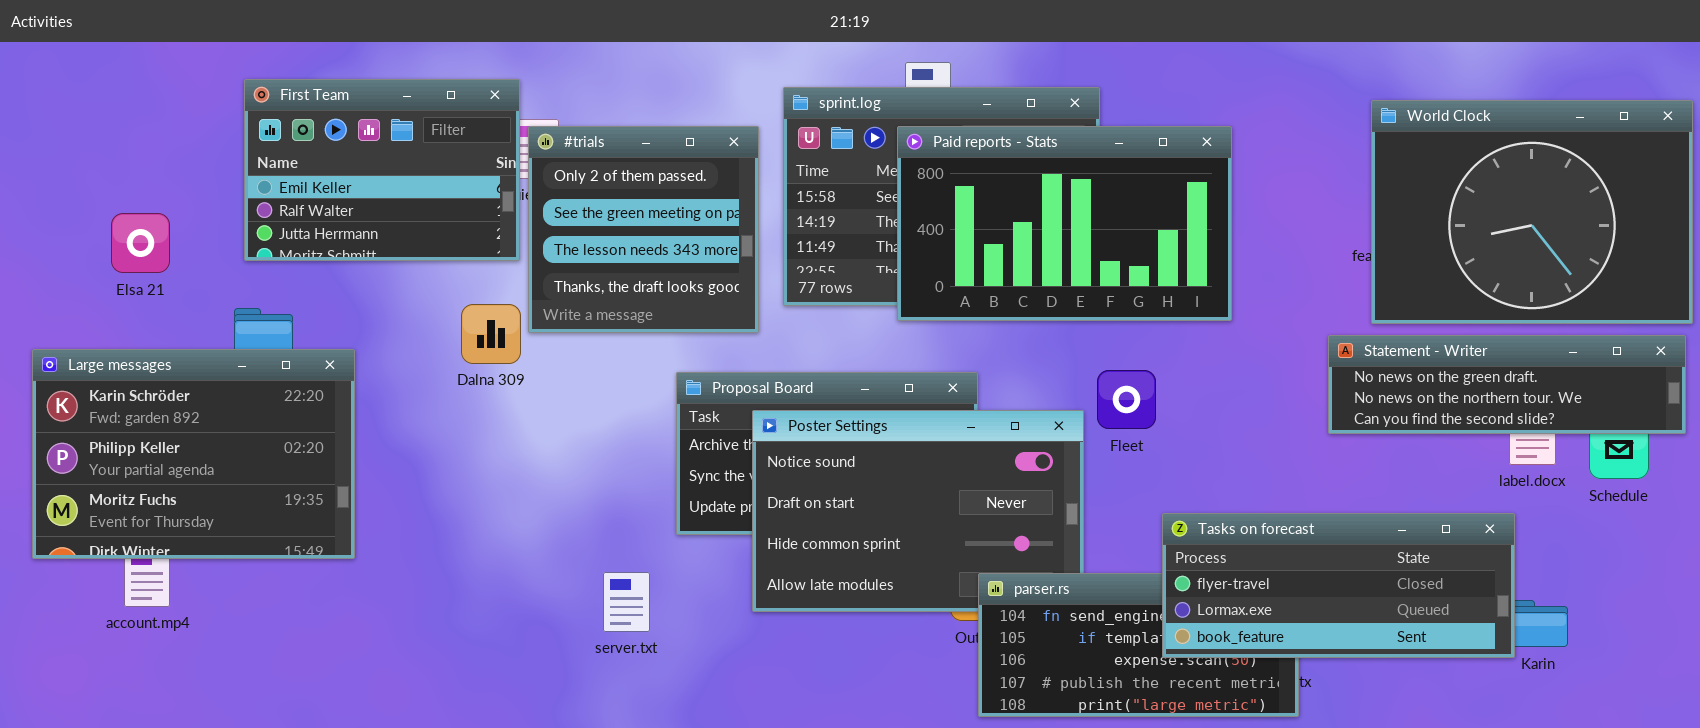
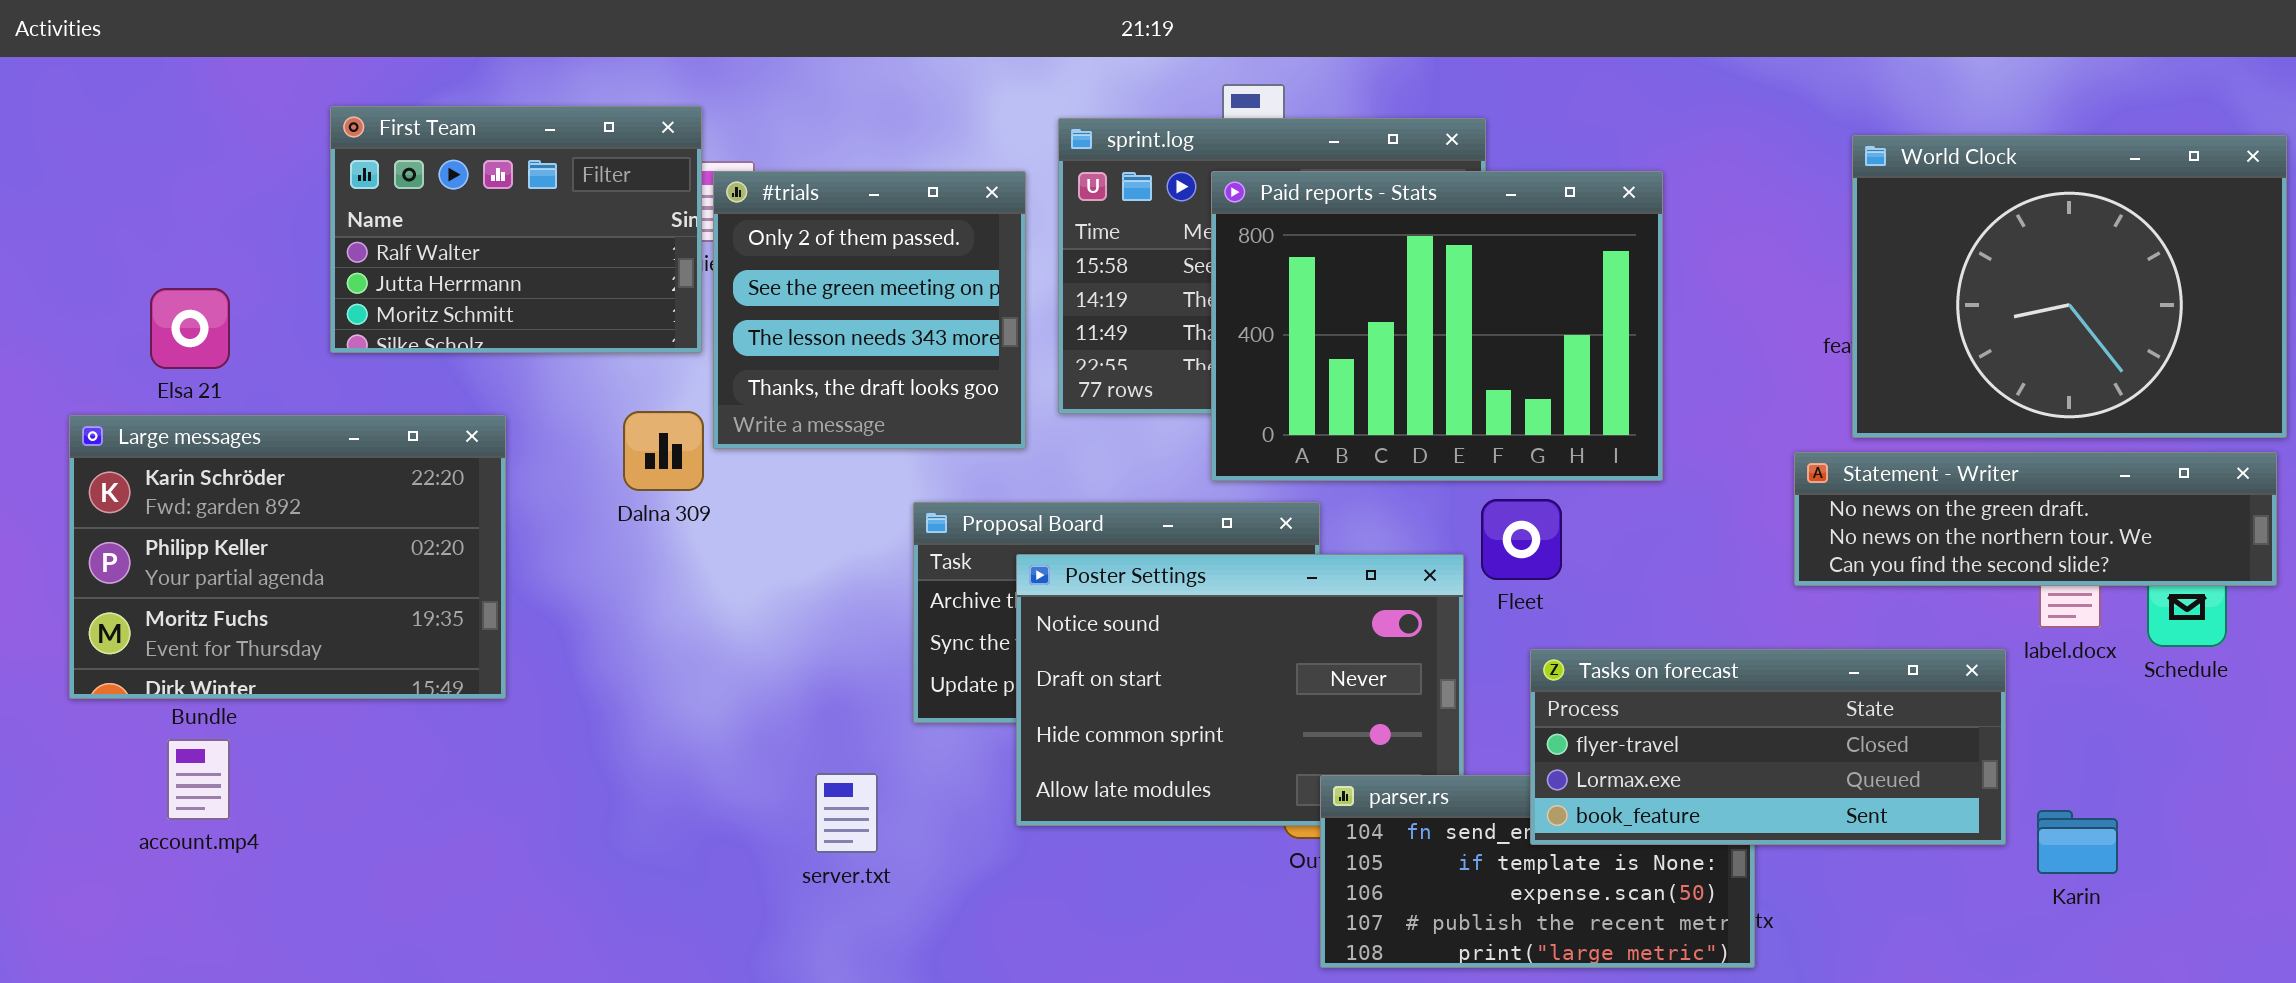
First Team: [244,79,520,261] -> [330,106,702,353], scrolled down 1 row
Paid reports - Stats: [897,126,1232,321] -> [1211,171,1663,481], resized
Large messages: [32,349,355,559] -> [69,415,506,699], moved
Tasks on forecast: [1162,513,1515,658] -> [1530,649,2006,845], moved

